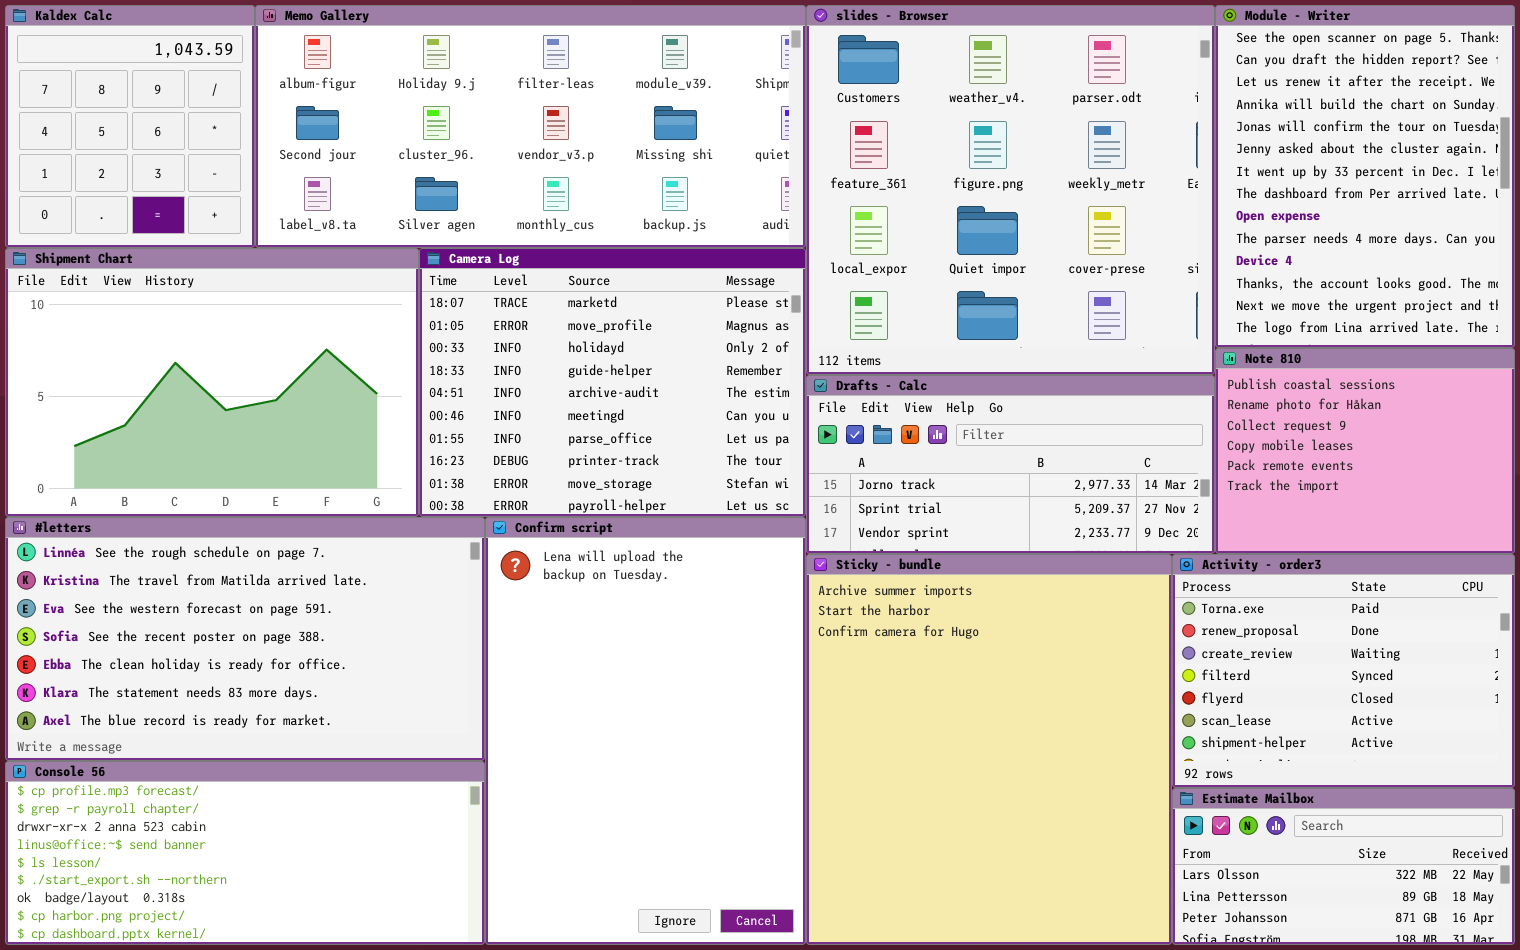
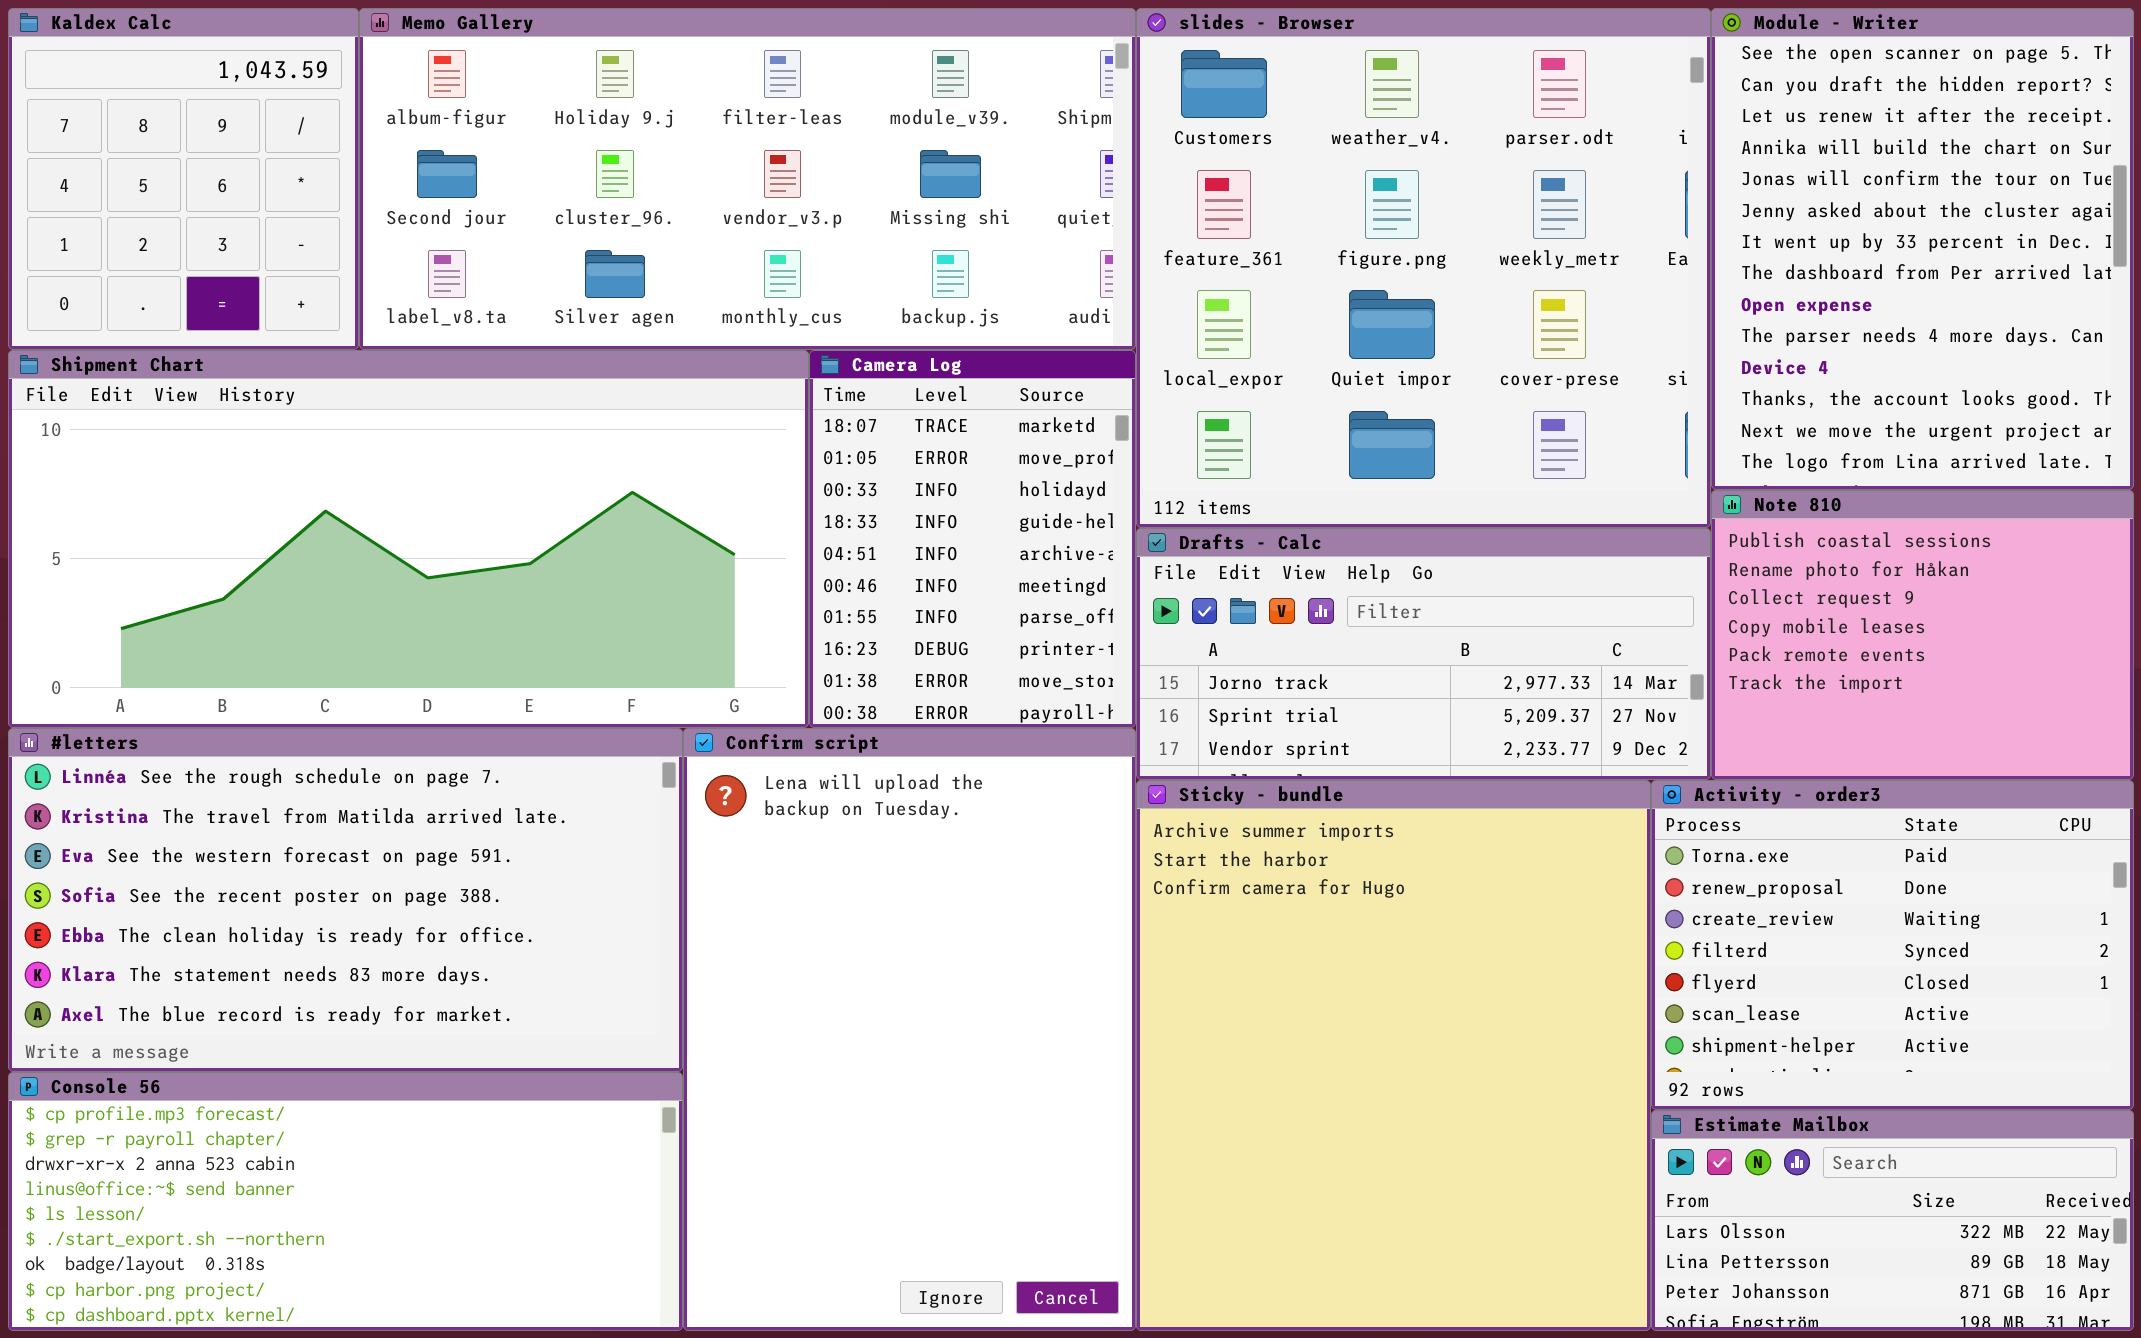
Shipment Chart: [5,248,419,517] -> [8,350,809,728], resized
Camera Log: [419,248,806,517] -> [809,350,1136,728], resized

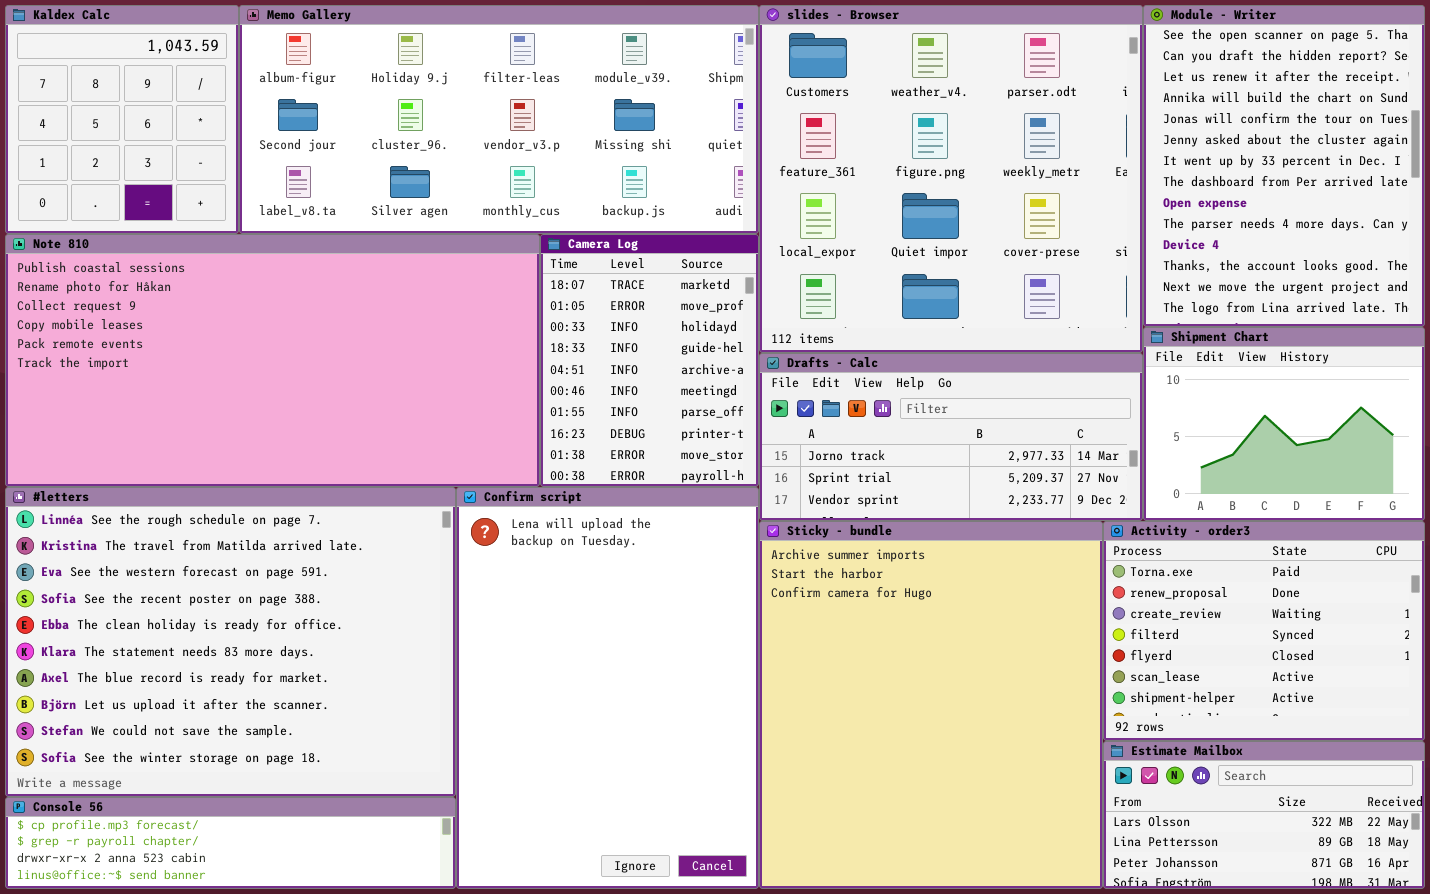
Shipment Chart: [8,350,809,728] -> [1143,327,1425,521], moved, resized
Note 810: [1711,490,2134,780] -> [5,234,540,487], moved, resized
#letters: [8,728,683,1072] -> [5,487,456,797], resized
Console 56: [8,1072,683,1331] -> [5,797,456,889], resized

